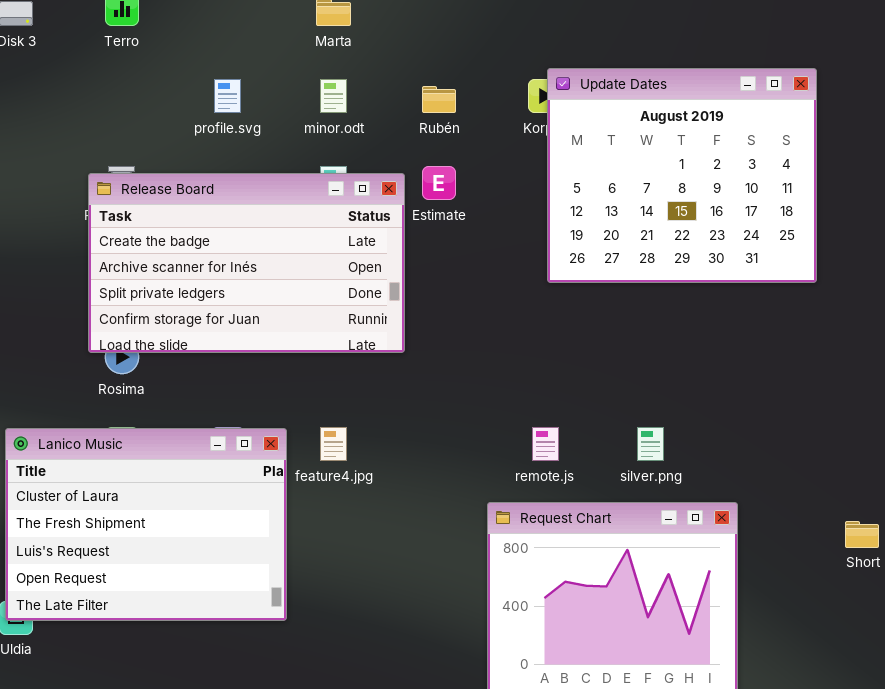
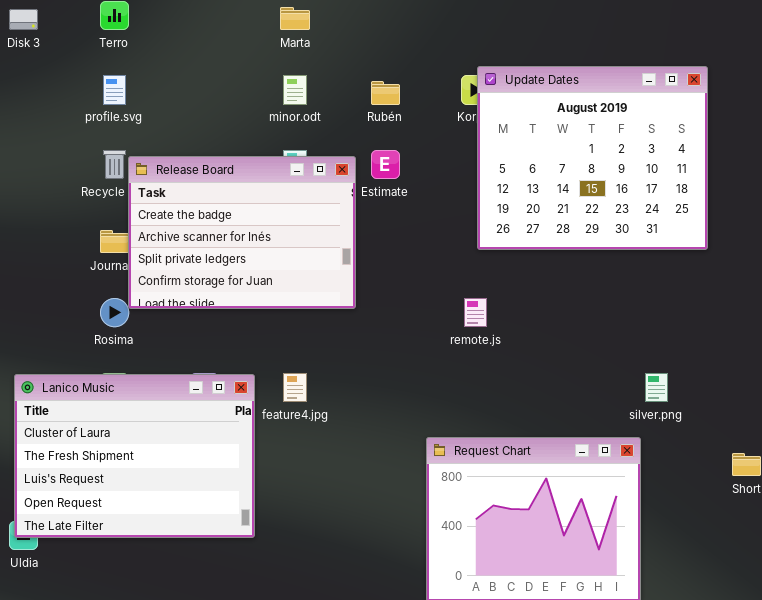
profile.svg: [214,79,241,113] -> [103,75,126,105], moved
Release Board: [88,173,405,353] -> [128,156,356,309], resized
remote.js: [532,427,559,461] -> [464,298,487,327], moved
silver.png: [637,427,664,461] -> [645,373,668,402], moved

